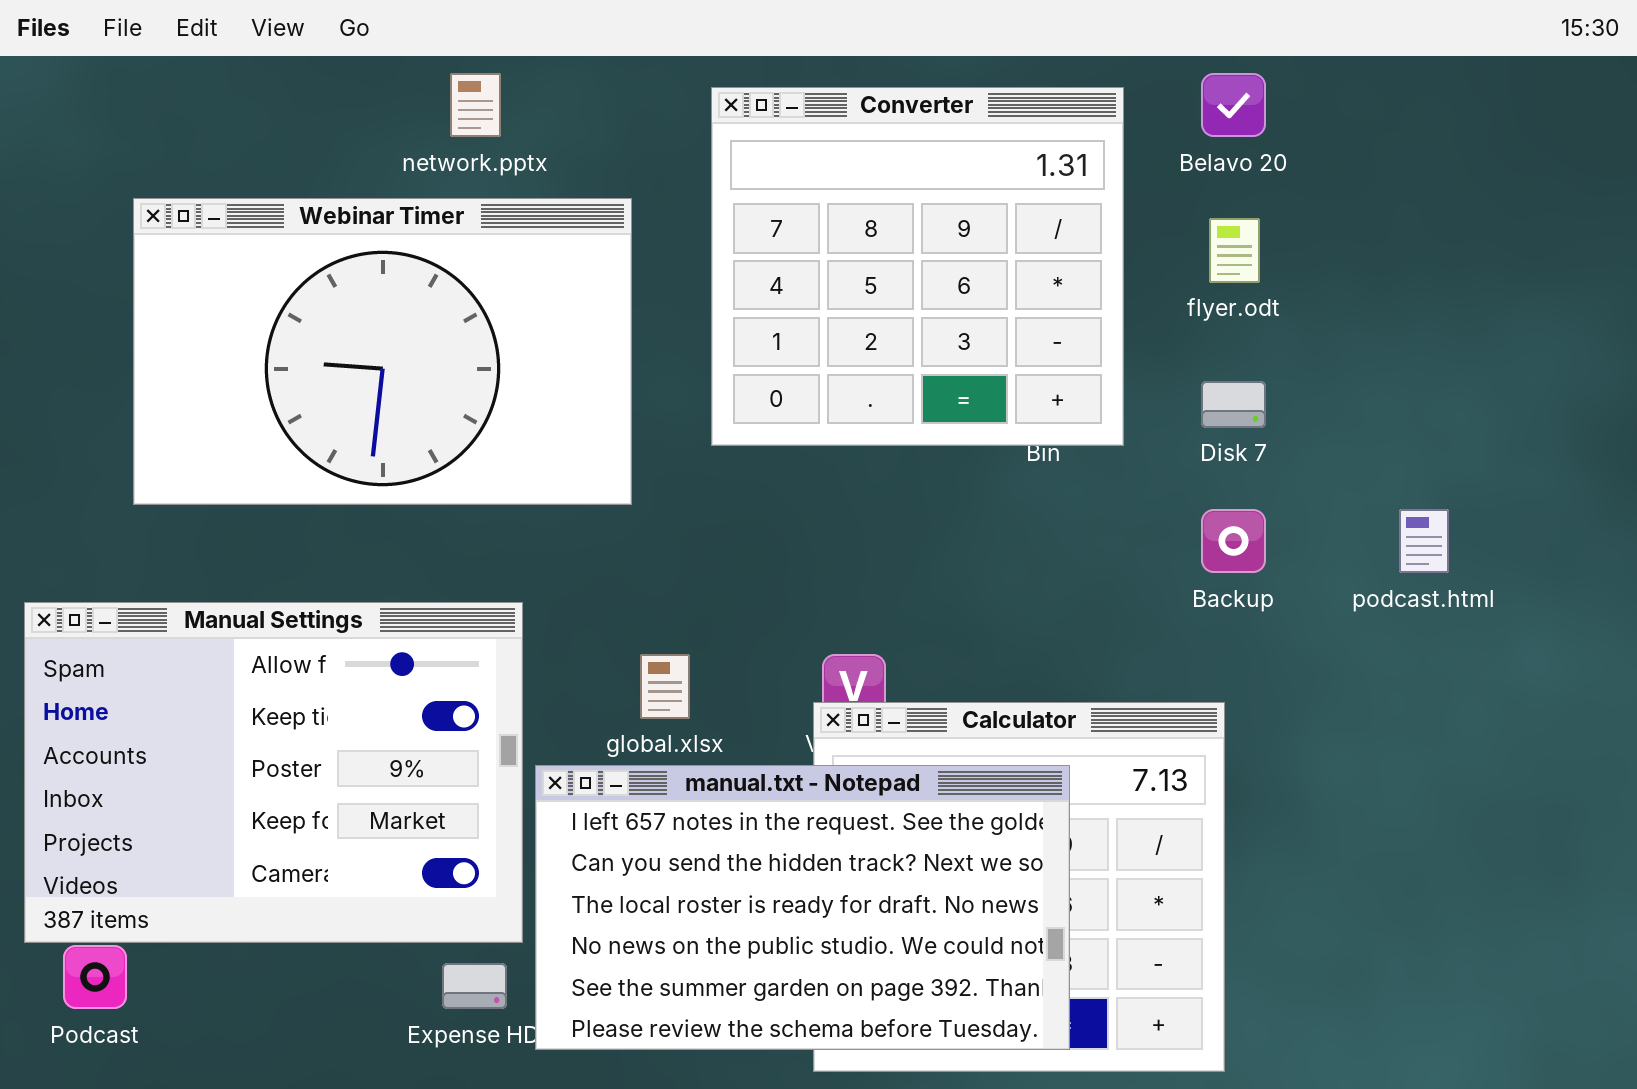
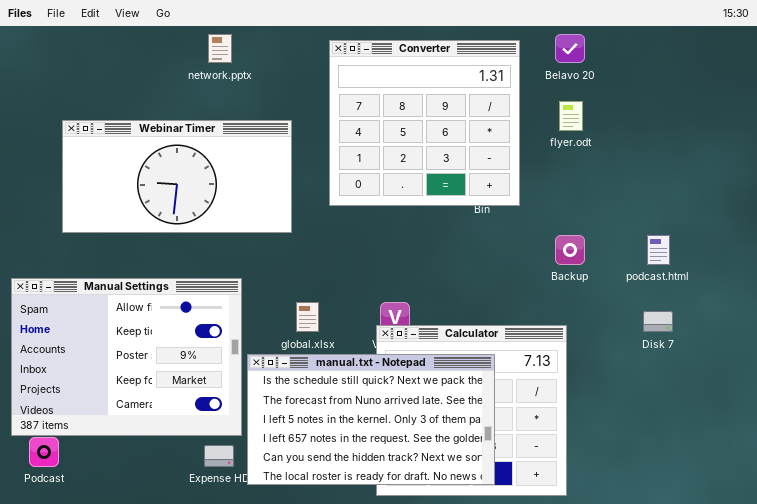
Webinar Timer: [133,198,632,505] -> [62,120,292,233], resized
Disk 7: [1201,381,1266,428] -> [643,311,673,332], moved
manual.txt - Notepad: [535,765,1070,1050] -> [247,354,495,485], scrolled up 3 rows

